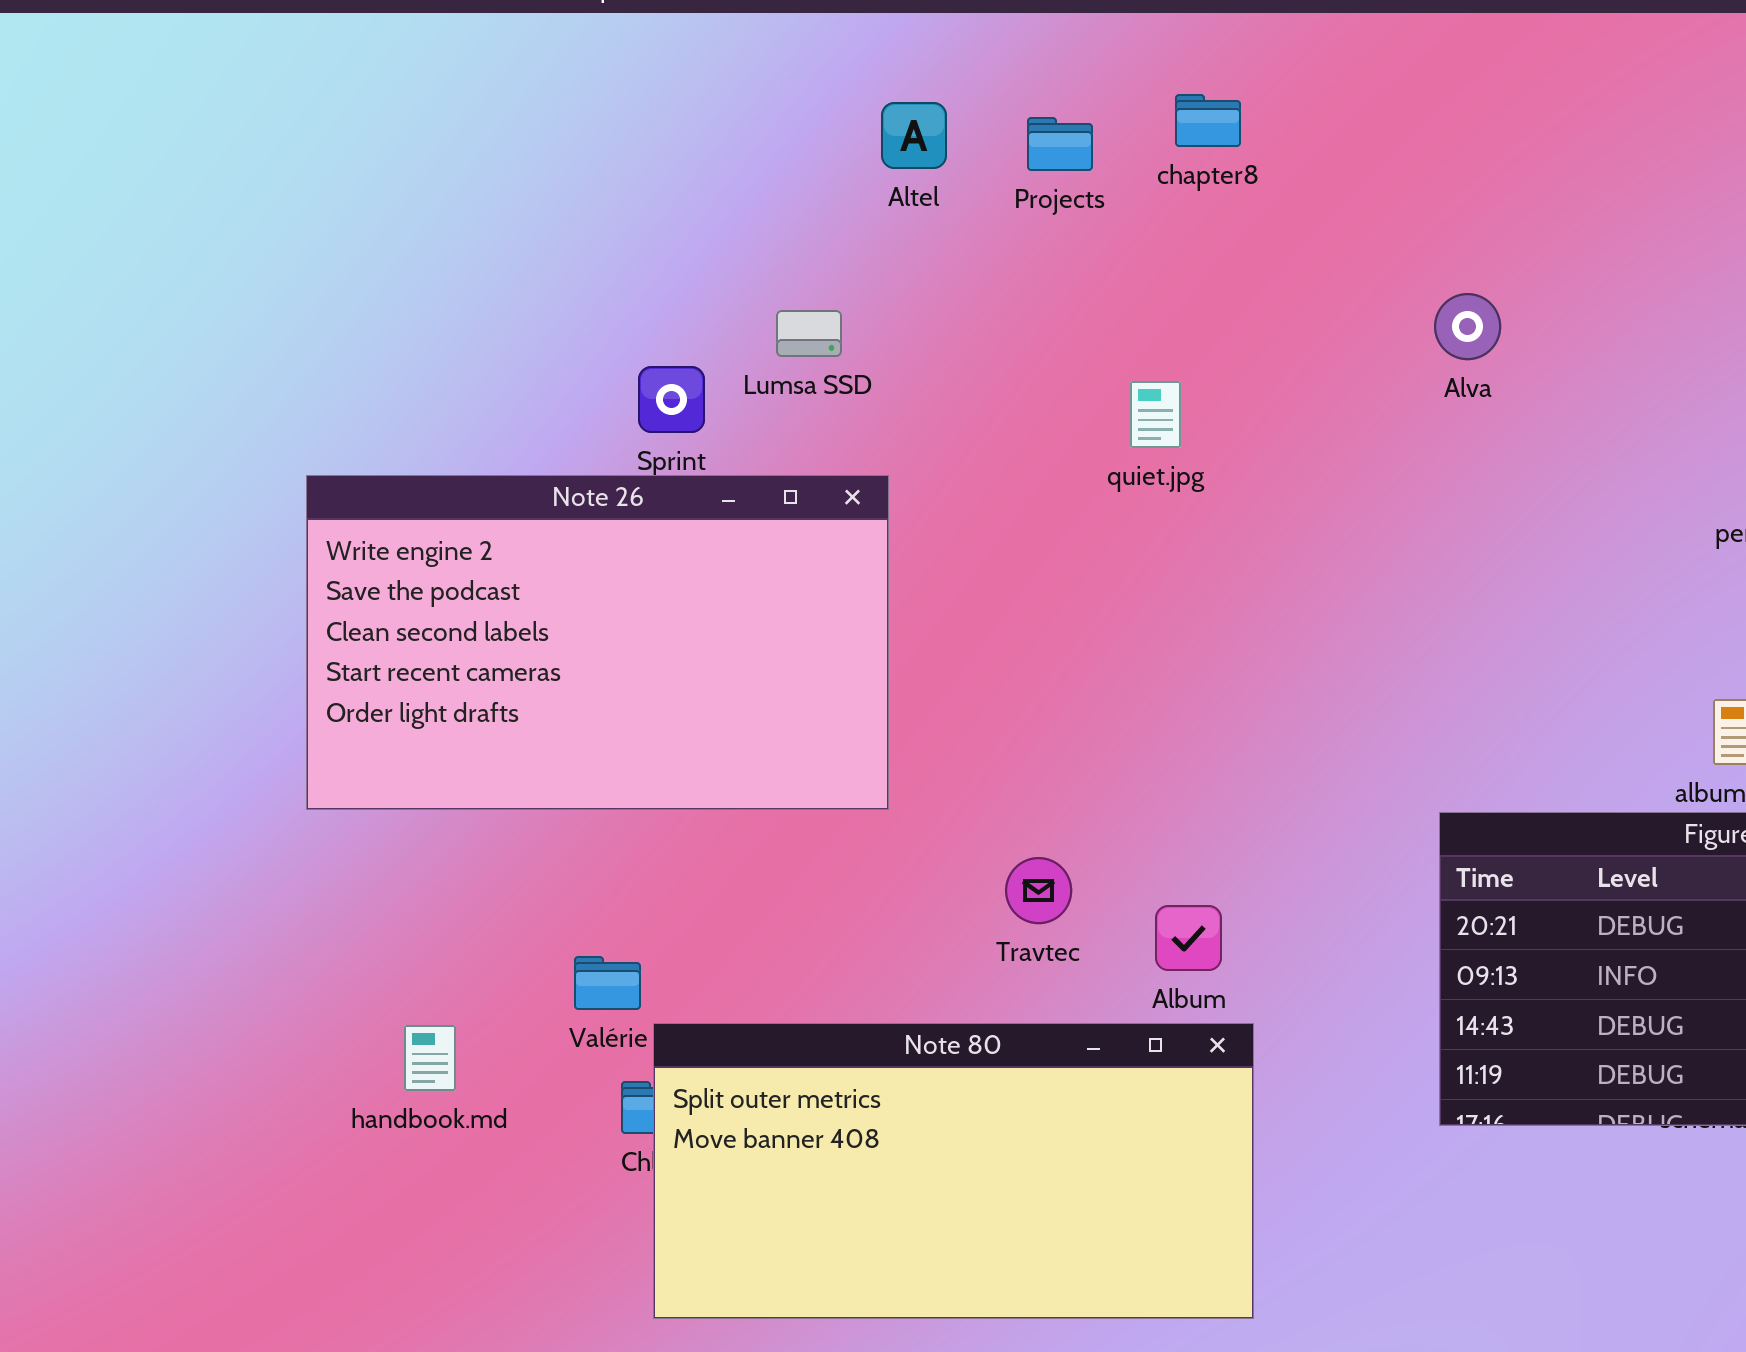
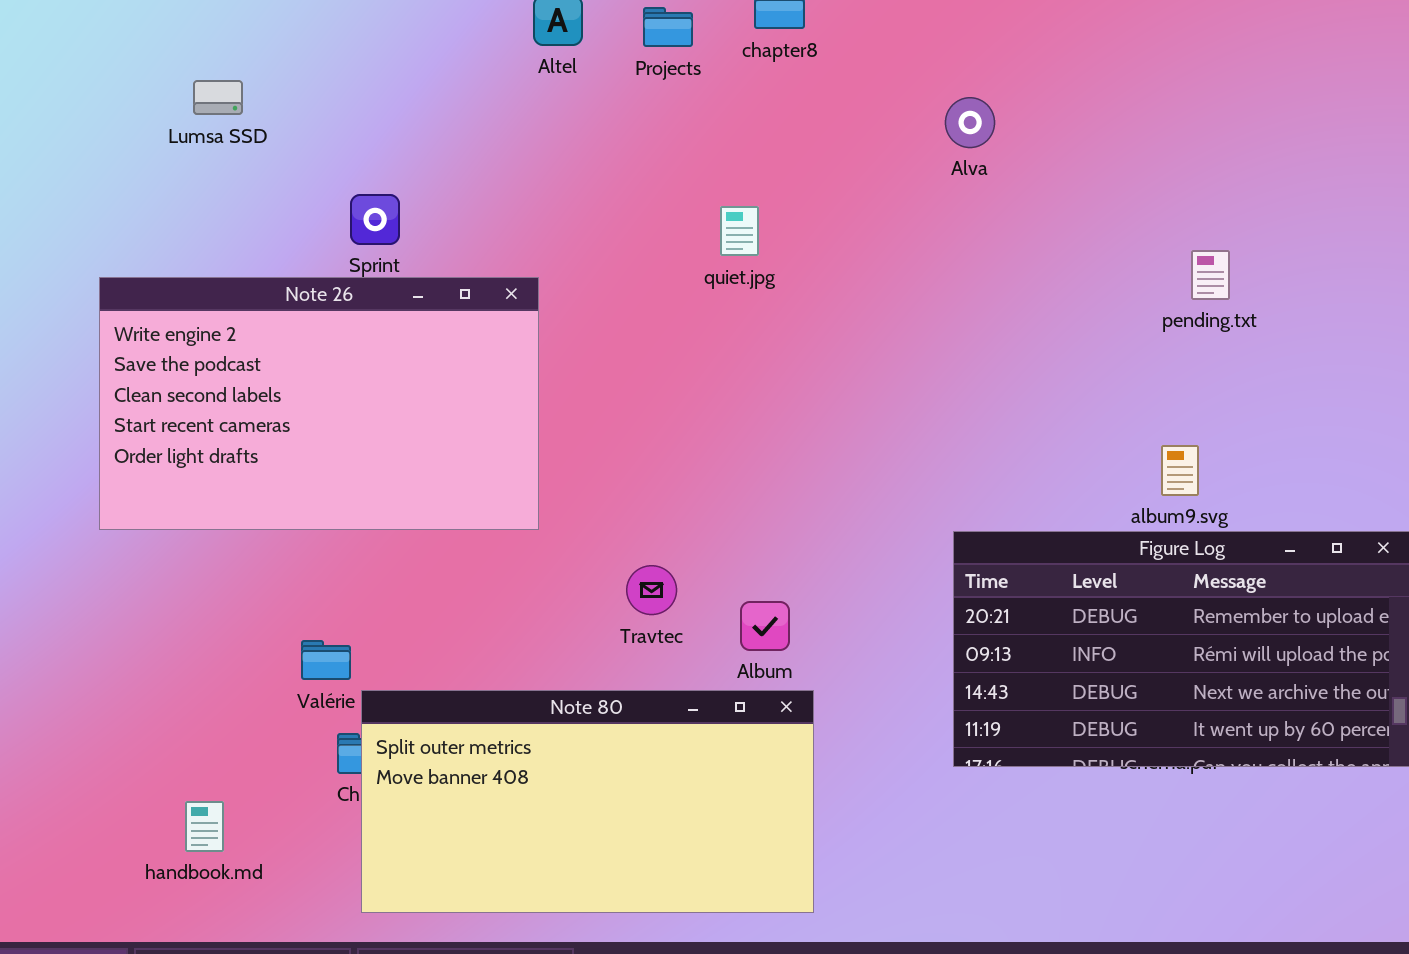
Alva: [1434,293,1501,360] -> [945,97,995,148], moved
Lumsa SSD: [776,310,842,357] -> [193,80,243,115], moved
handbook.md: [404,1025,456,1091] -> [185,801,224,852], moved

